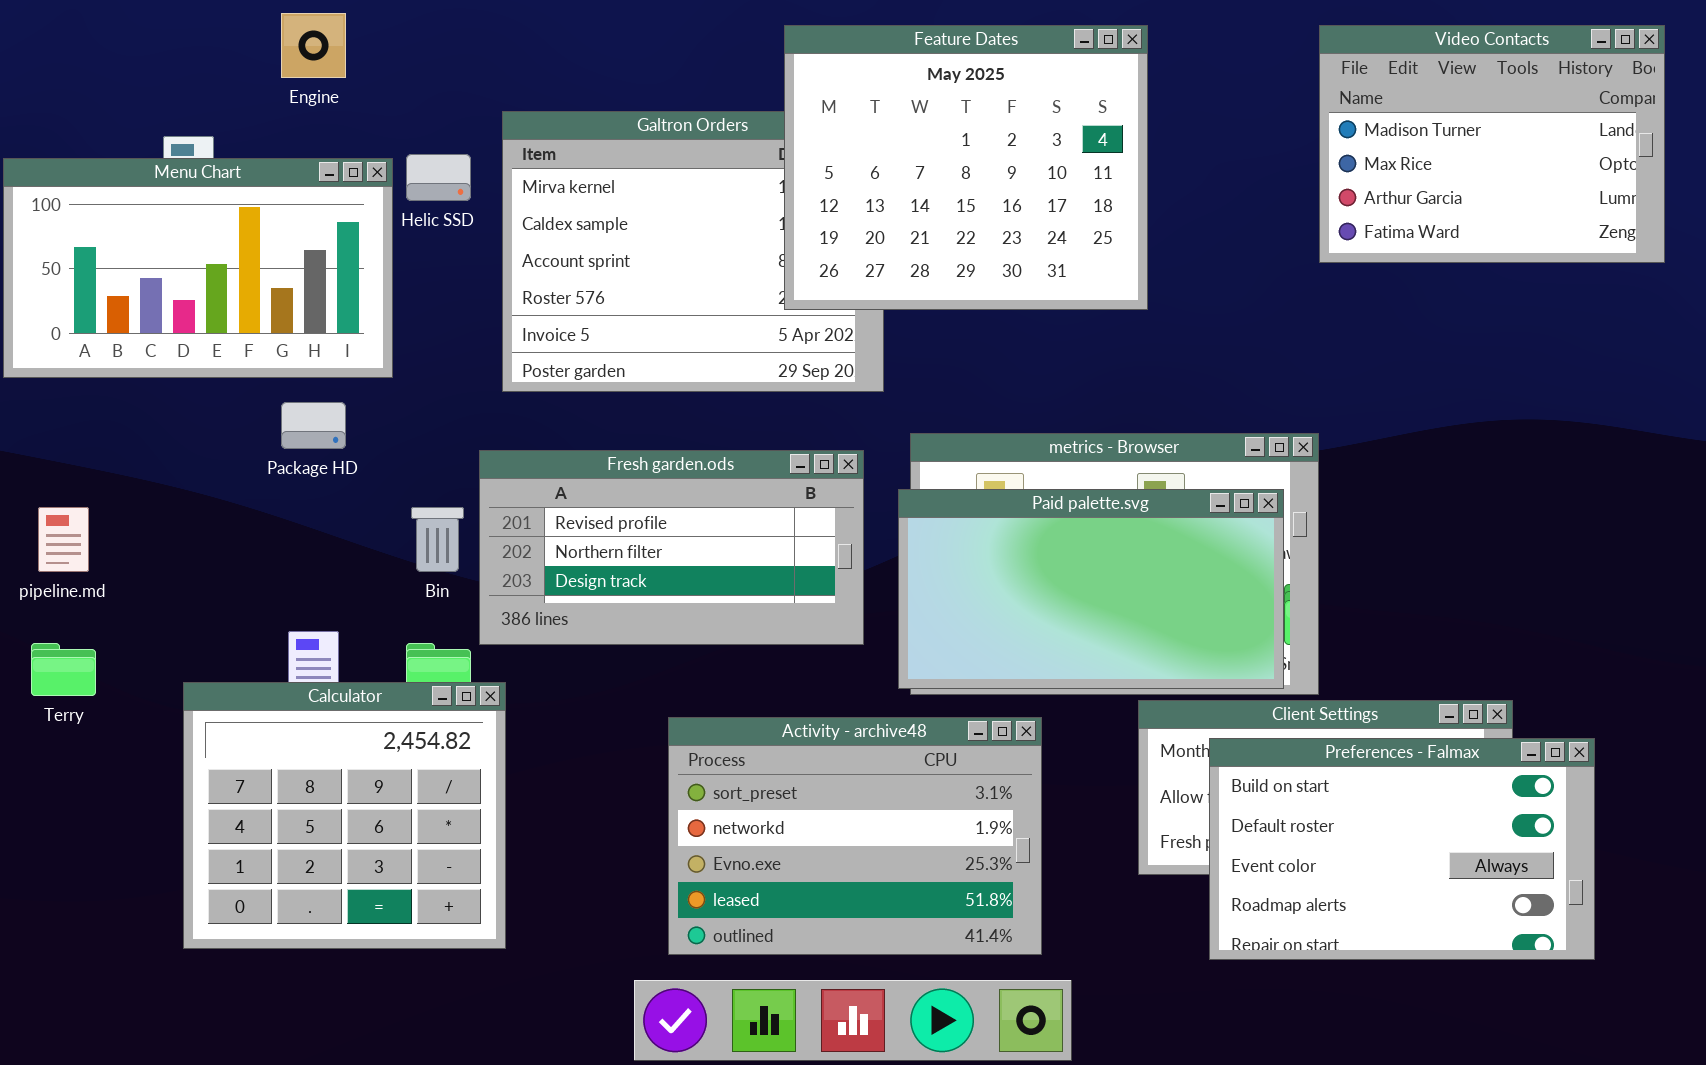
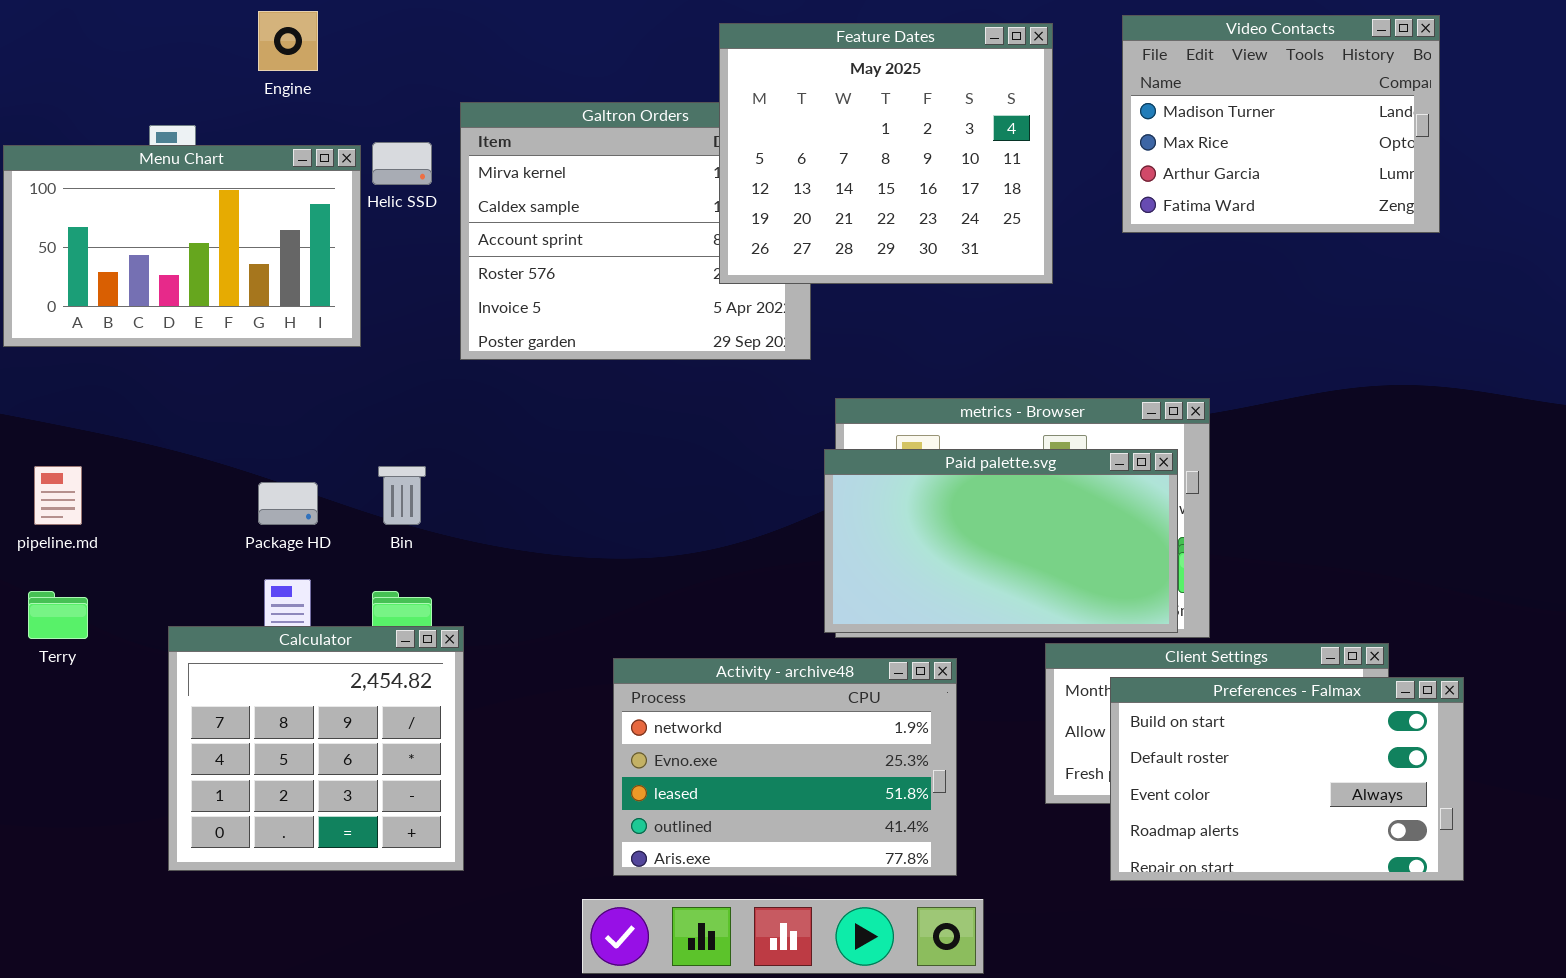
Video Contacts: [1319,25,1665,263] -> [1122,15,1440,233], moved
Package HD: [281,402,346,449] -> [258,482,318,525], moved
Fresh garden.ods: [479,450,864,645] -> none, closed
Activity - archive48: [668,717,1042,955] -> [613,658,957,876], scrolled down 1 row

